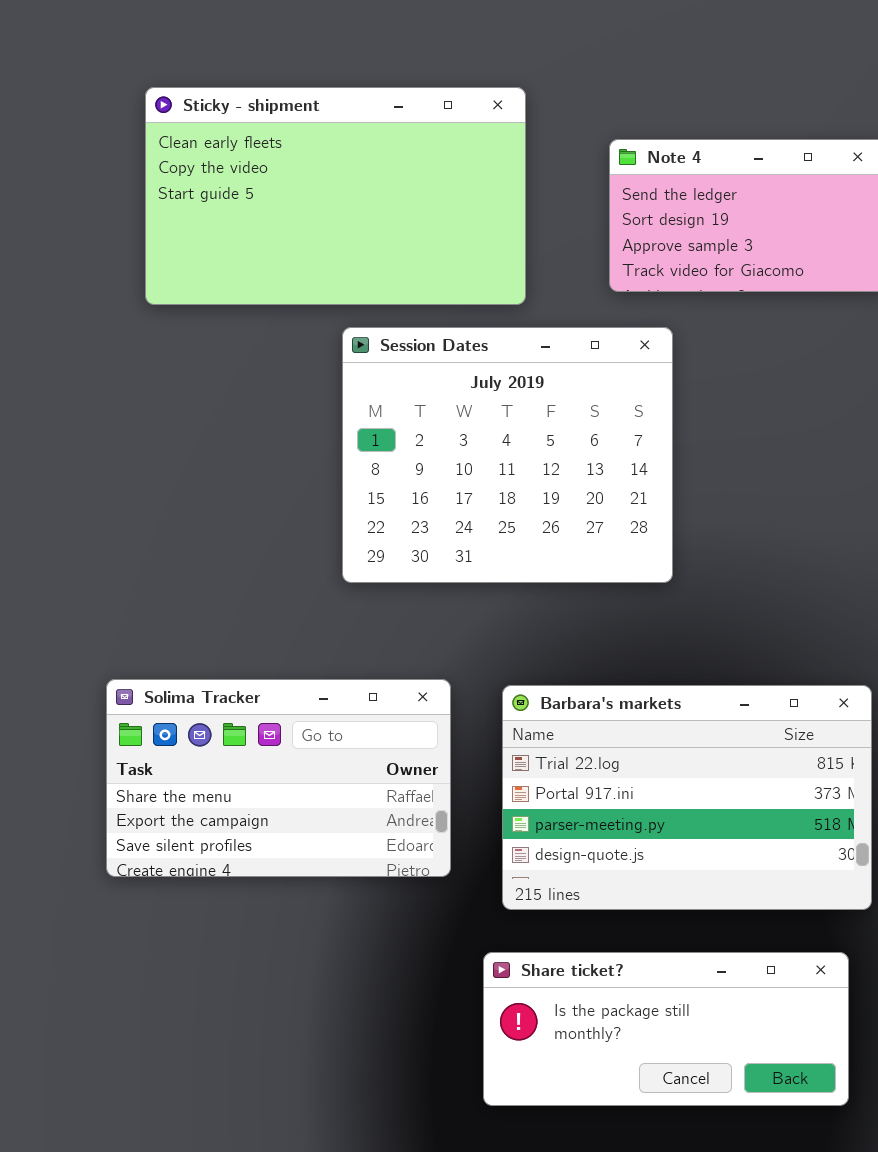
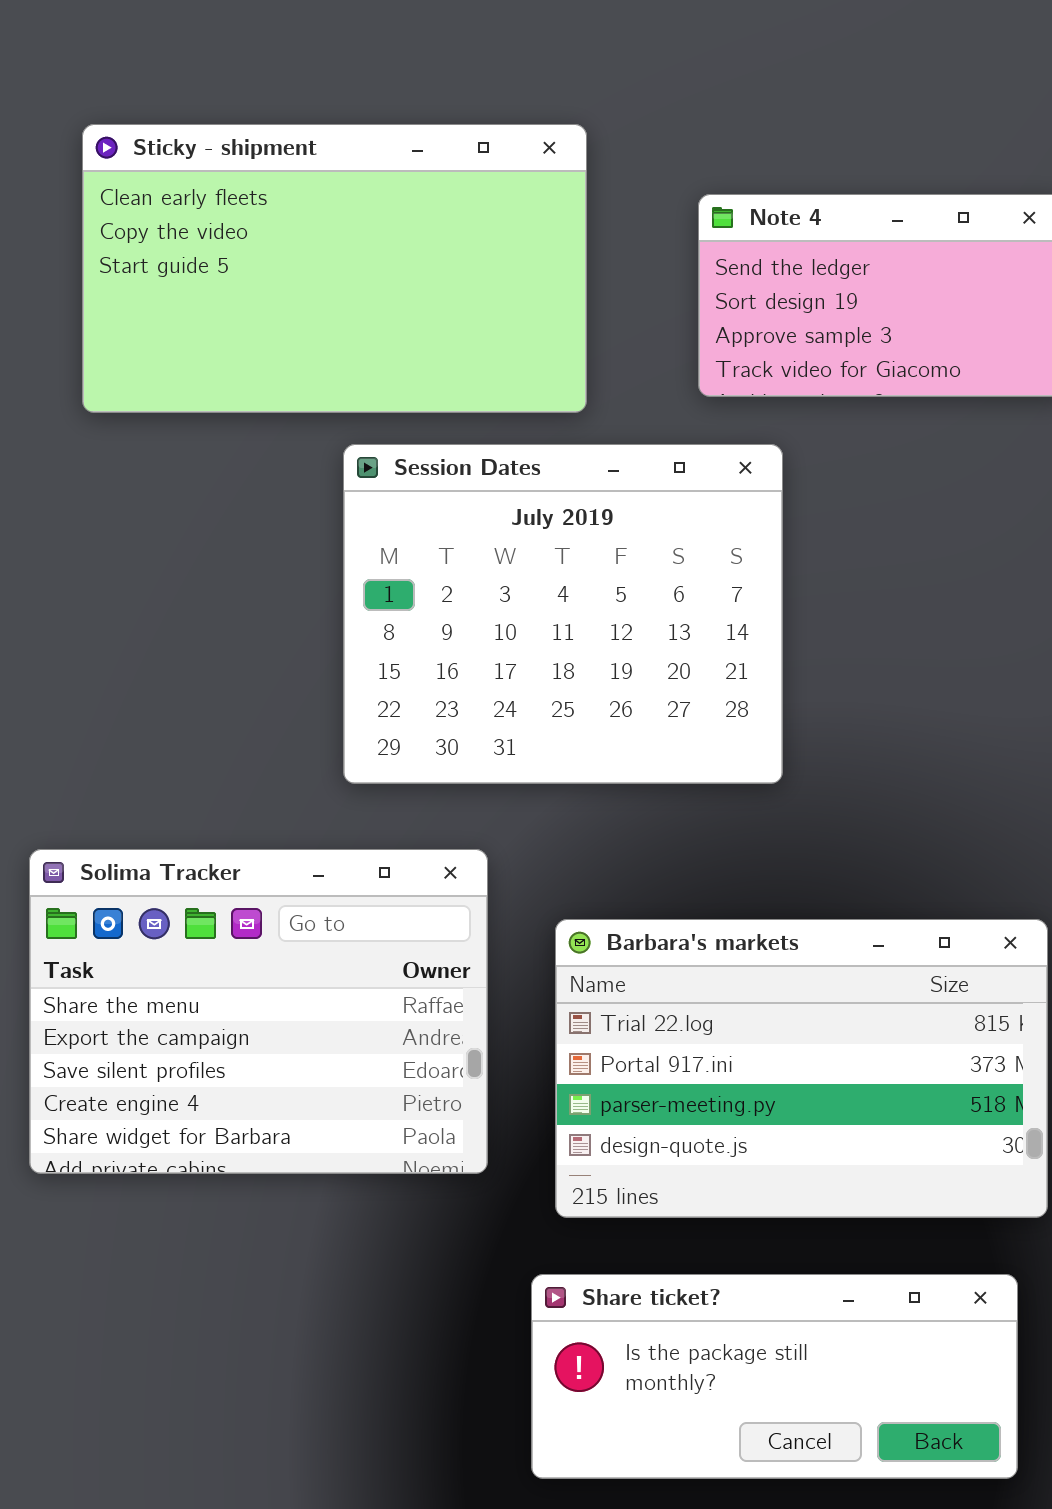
Solima Tracker: [106,679,451,877] -> [29,849,488,1174], resized

